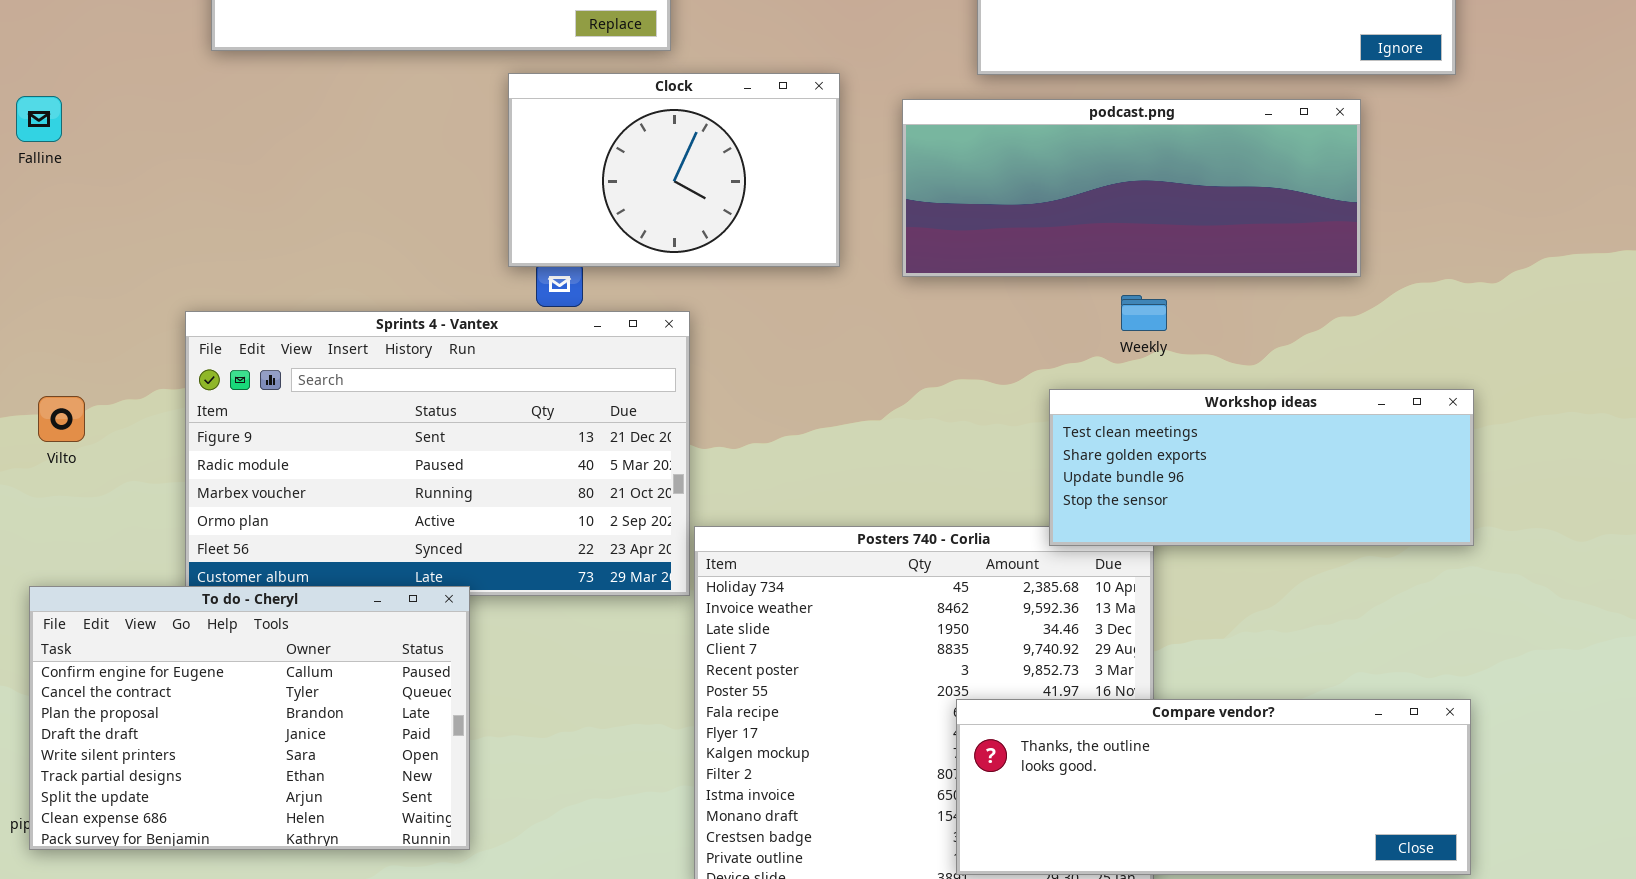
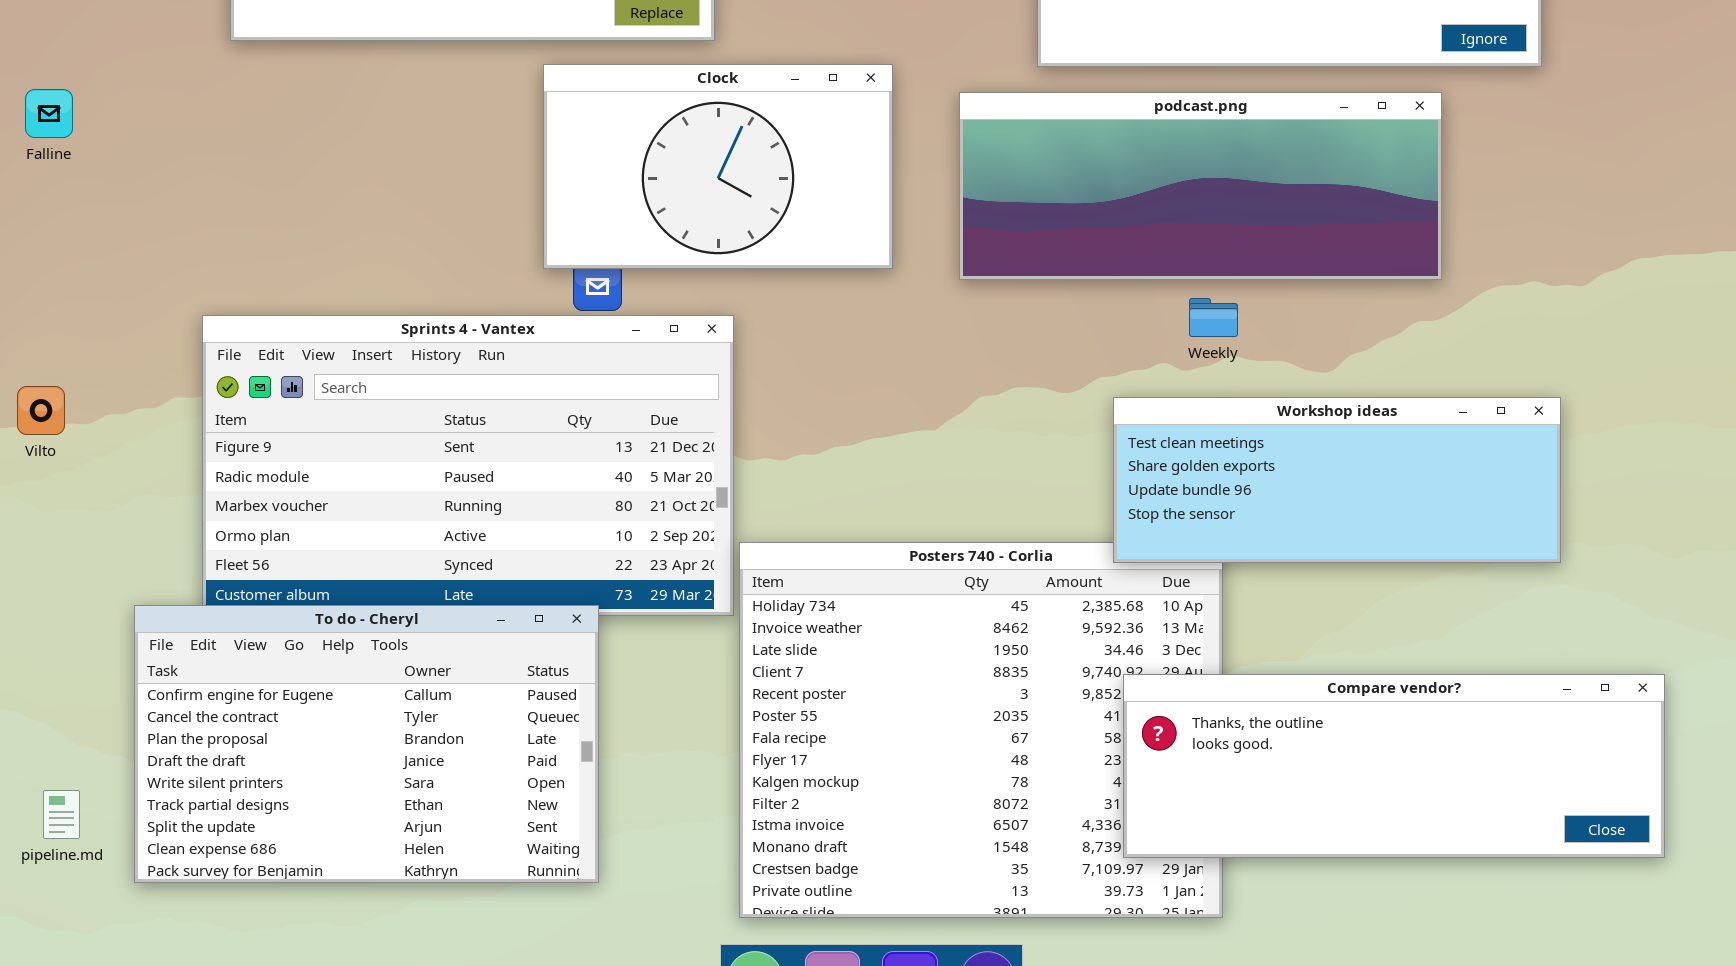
Vilto: [38,396,85,442] -> [17,386,65,435], moved
To do - Cheryl: [29,586,470,850] -> [134,605,599,883], moved
Compare vendor?: [956,699,1471,875] -> [1123,674,1665,858], moved

